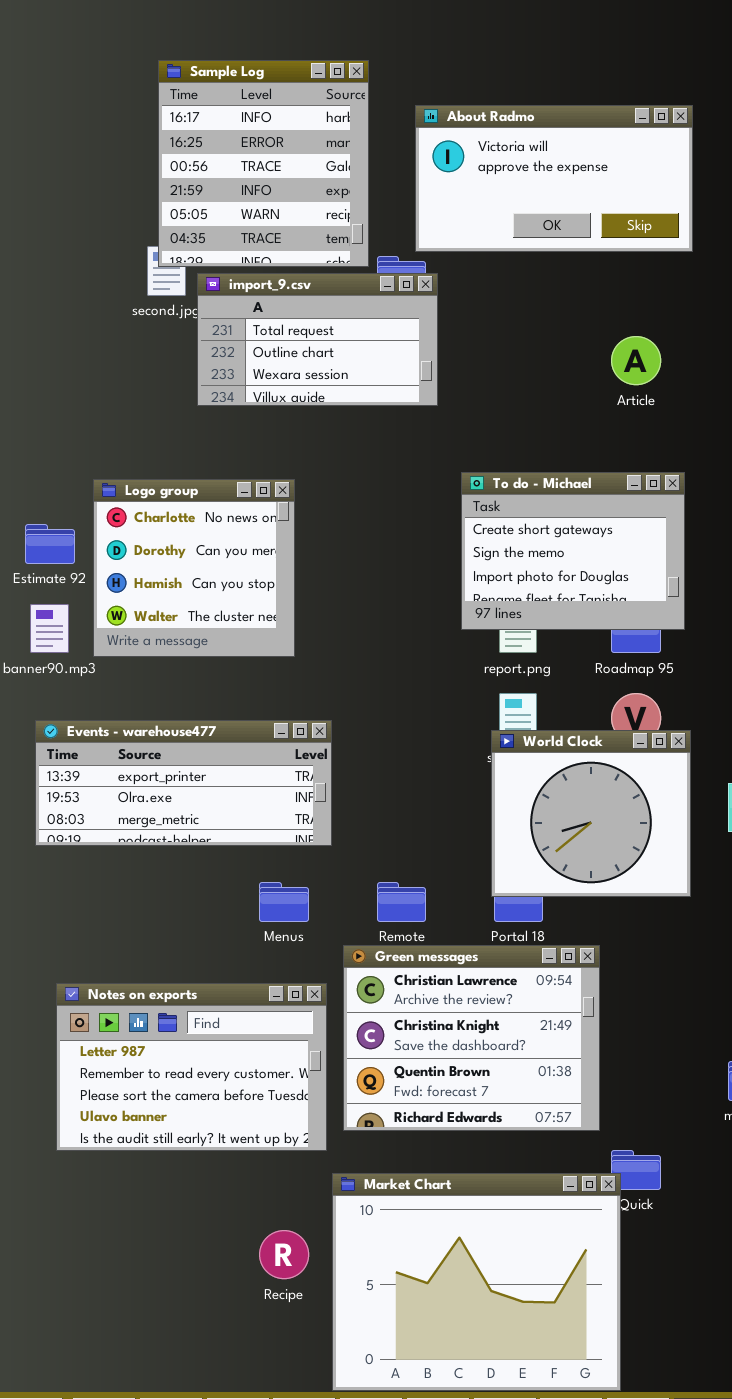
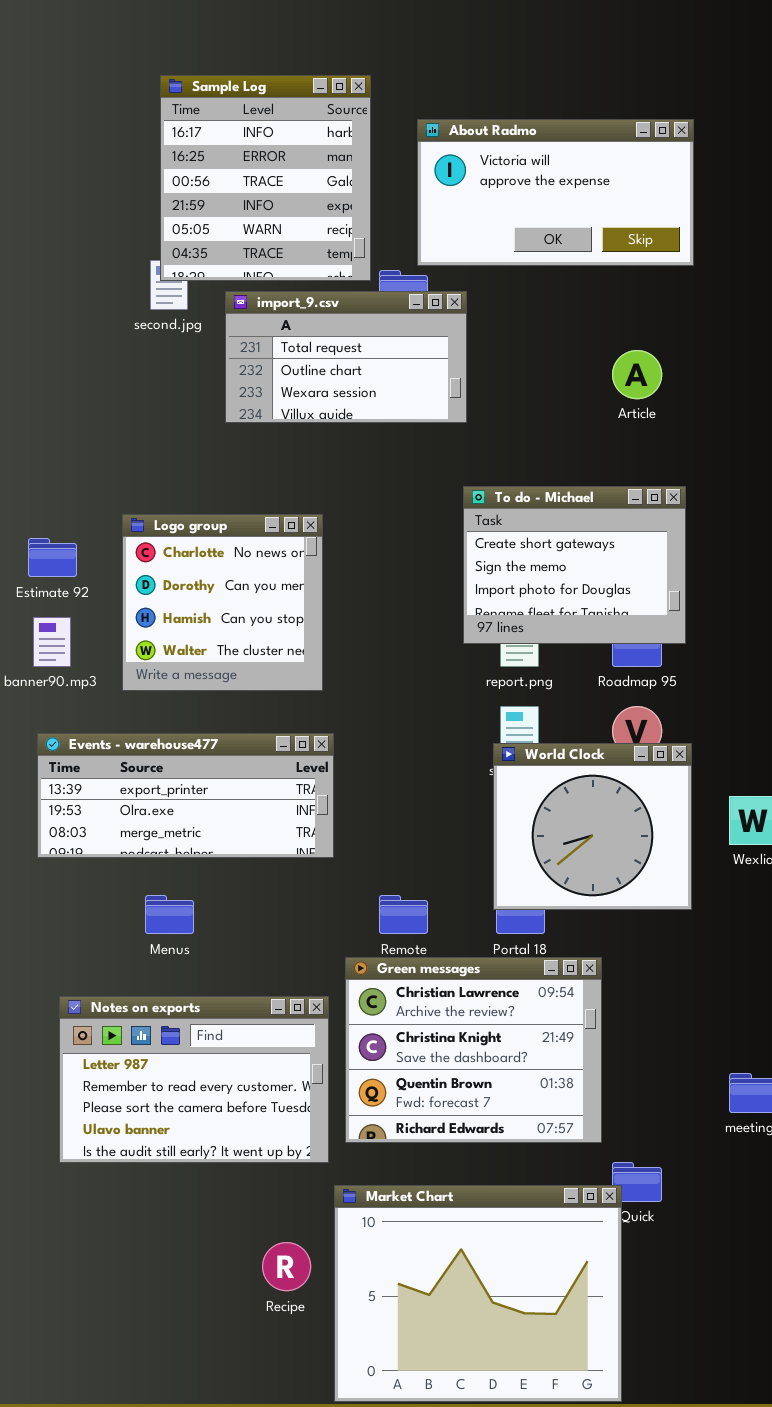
import_9.csv: [197,273,438,406] -> [225,291,467,423], moved
Logo group: [93,479,295,657] -> [122,514,323,691], moved
Menus: [259,882,309,922] -> [145,895,194,934], moved

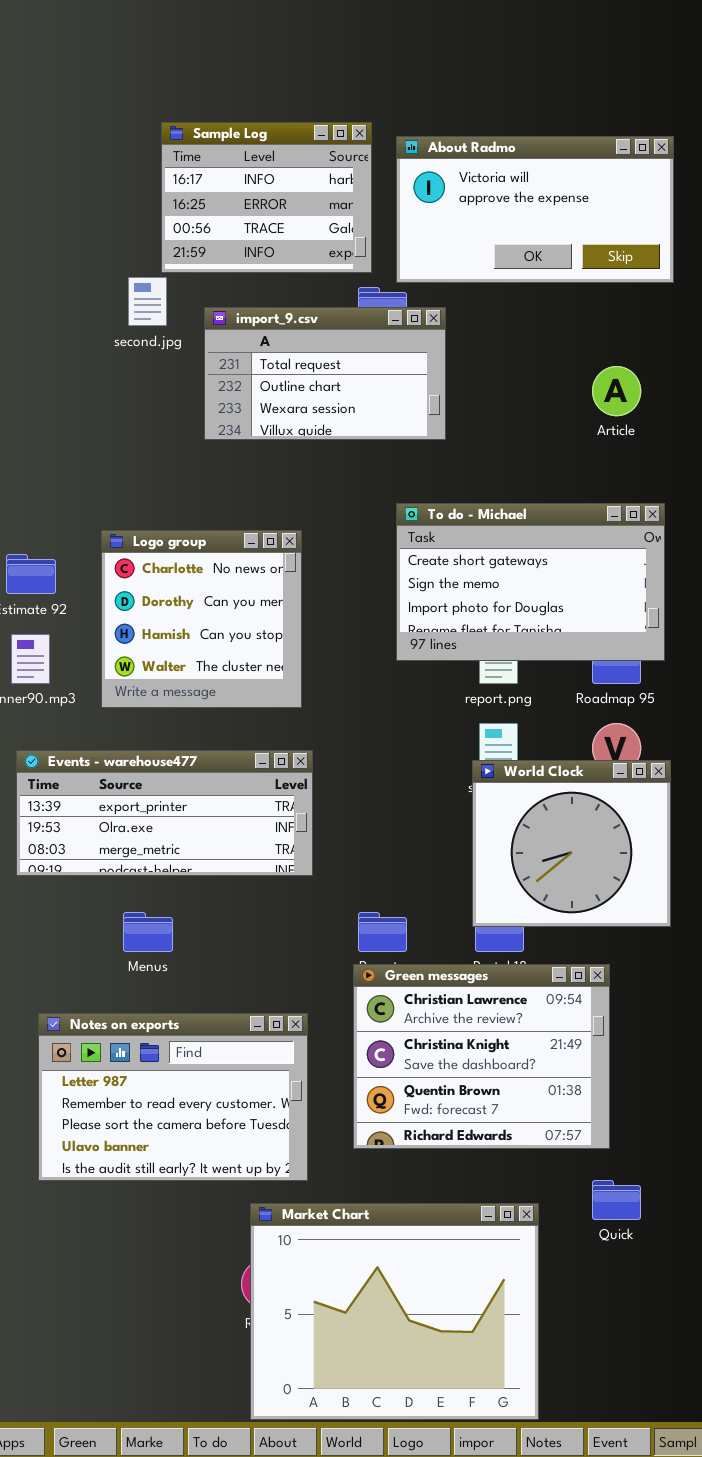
Sample Log: [160,75,371,281] -> [161,122,372,273], moved, resized
To do - Michael: [463,486,686,644] -> [396,503,665,661], resized
Green messages: [345,957,602,1143] -> [353,964,610,1149], moved
Market Chart: [334,1185,622,1402] -> [250,1203,539,1420], moved

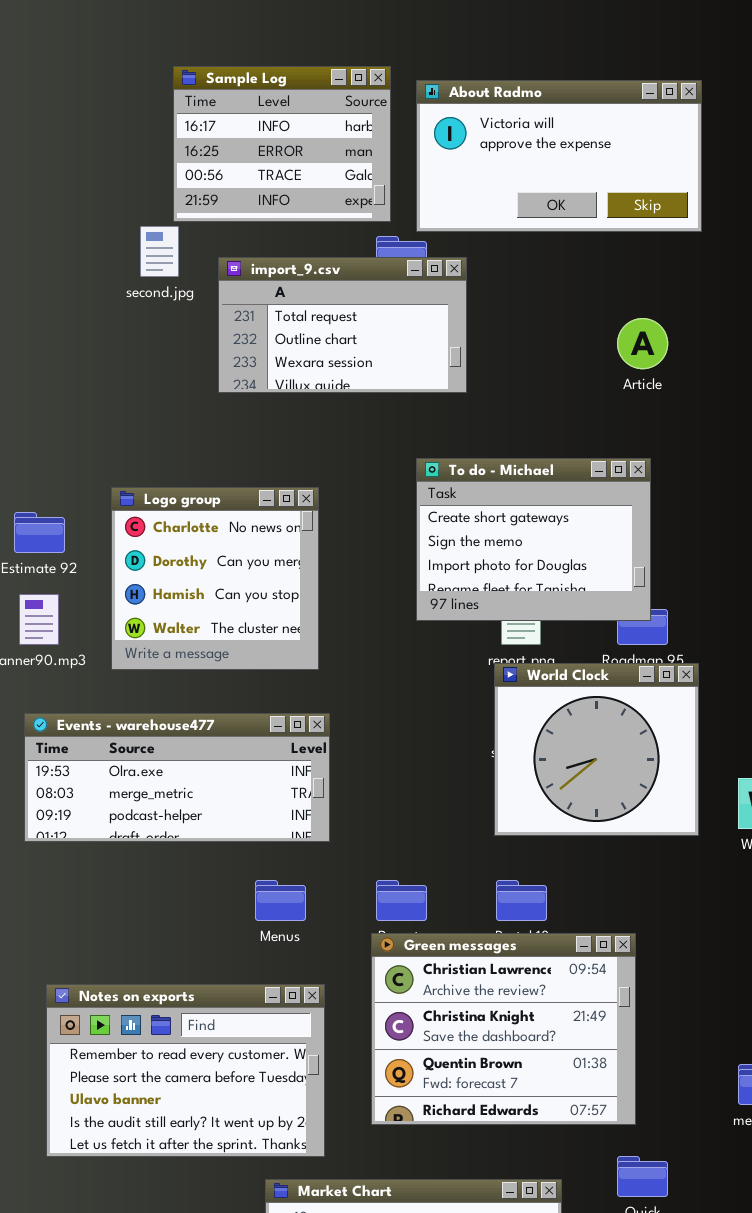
To do - Michael: [396,503,665,661] -> [416,458,651,621], resized
Events - warehouse477: [16,750,313,876] -> [24,713,330,842], scrolled down 1 row
World Clock: [472,760,671,927] -> [494,663,699,836], moved
Menus: [123,912,173,952] -> [255,880,306,921], moved
Notes on exports: [38,1013,308,1181] -> [46,984,325,1157], scrolled down 1 row

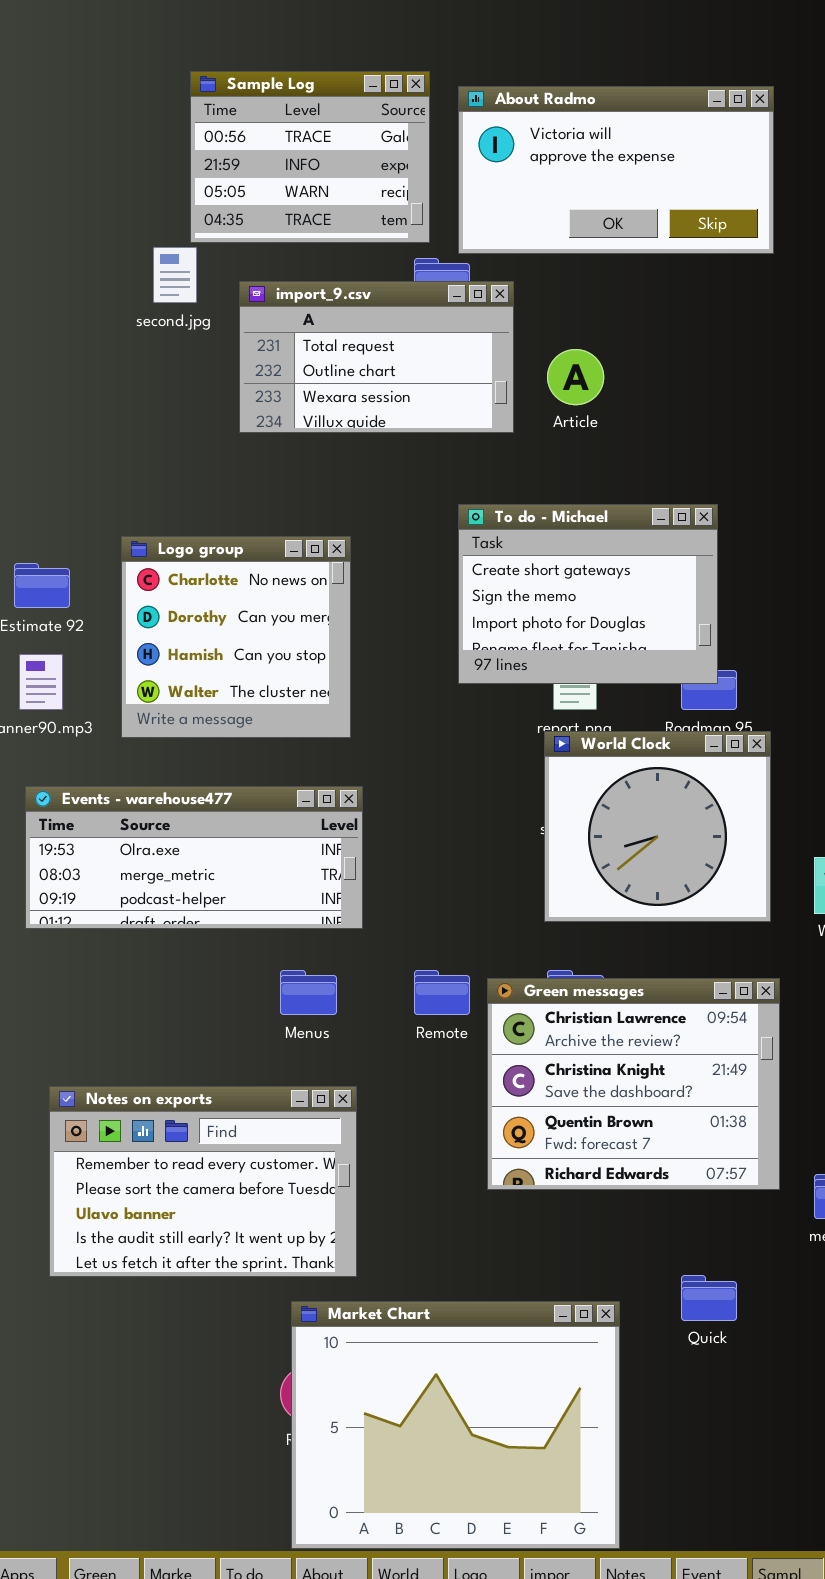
Sample Log: [173,66,391,222] -> [190,71,430,243], scrolled down 2 rows
Article: [617,318,668,369] -> [547,349,604,405], moved
Green messages: [371,933,636,1125] -> [487,978,780,1190], moved

